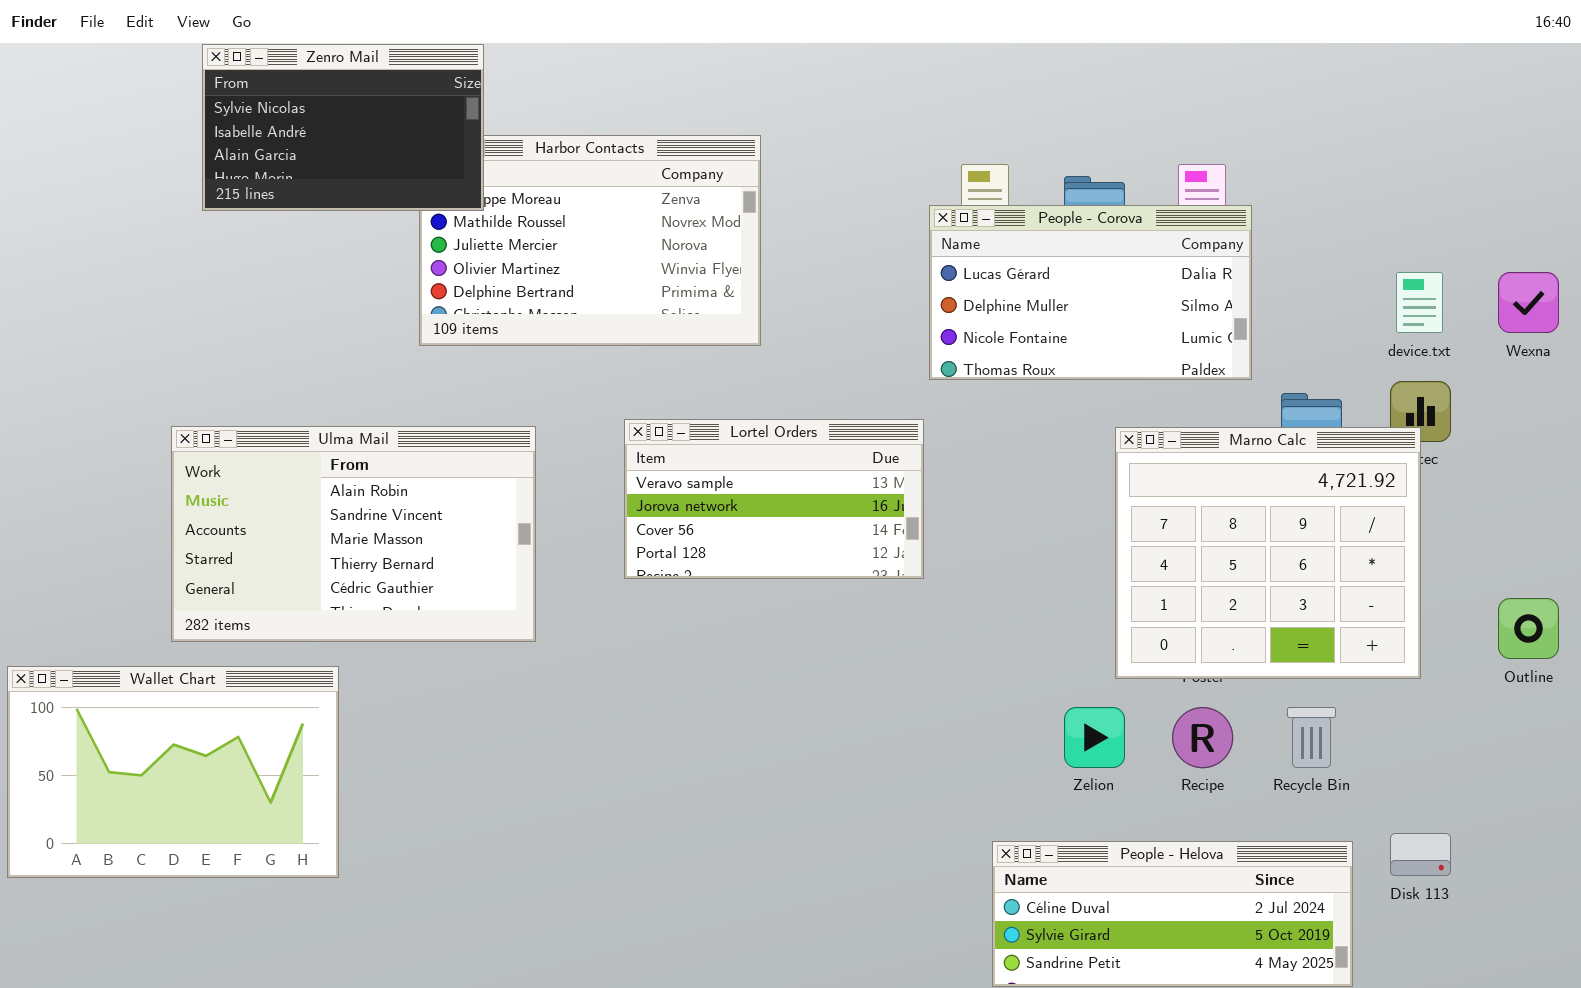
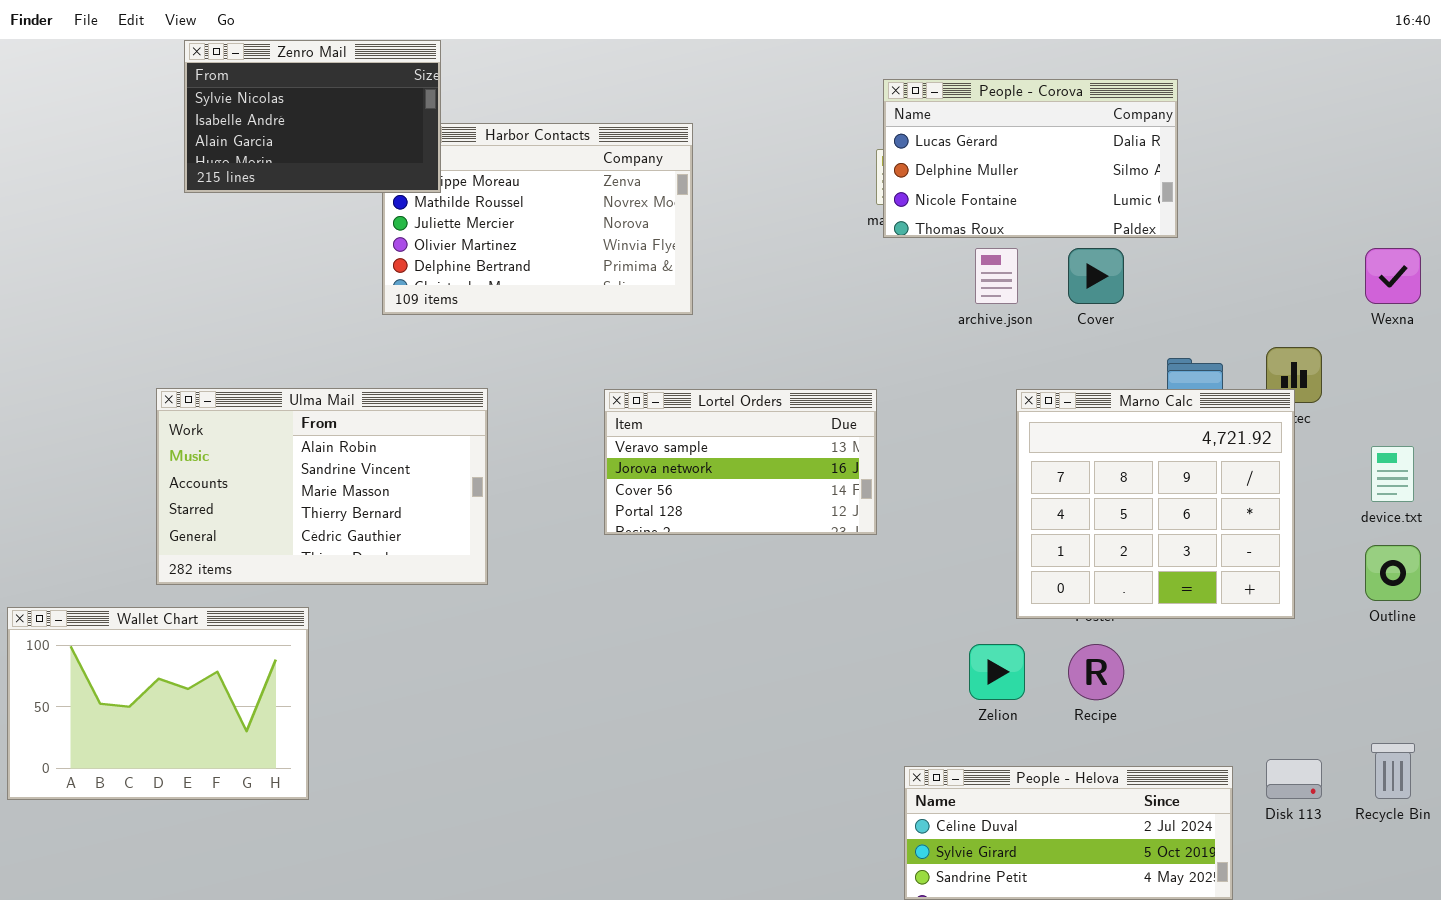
People - Corova: [929,205,1252,380] -> [883,79,1178,238], moved
device.txt: [1396,272,1443,333] -> [1371,446,1414,502], moved
Lortel Orders: [624,419,924,579] -> [604,389,877,535], moved
Recycle Bin: [1287,707,1336,768] -> [1371,743,1415,799], moved

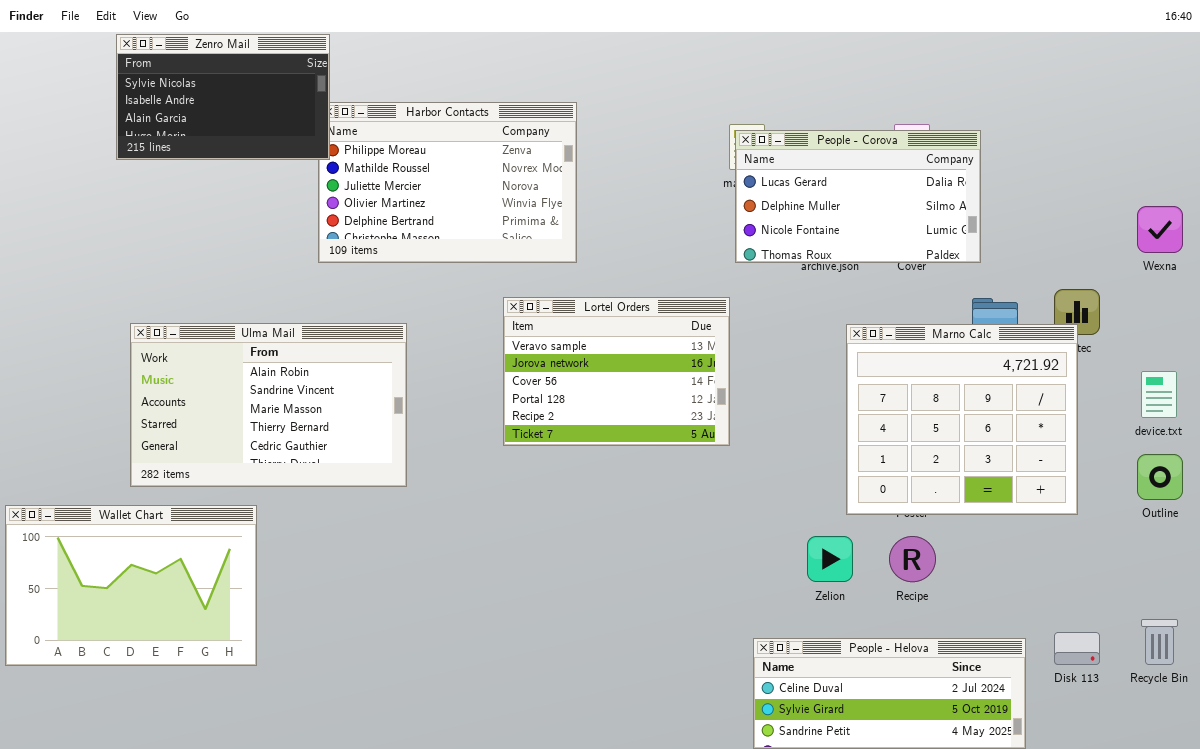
Zenro Mail: [184,40,441,193] -> [116,34,330,160], moved
People - Corova: [883,79,1178,238] -> [735,130,981,263], moved
Lortel Orders: [604,389,877,535] -> [503,297,730,446], resized

